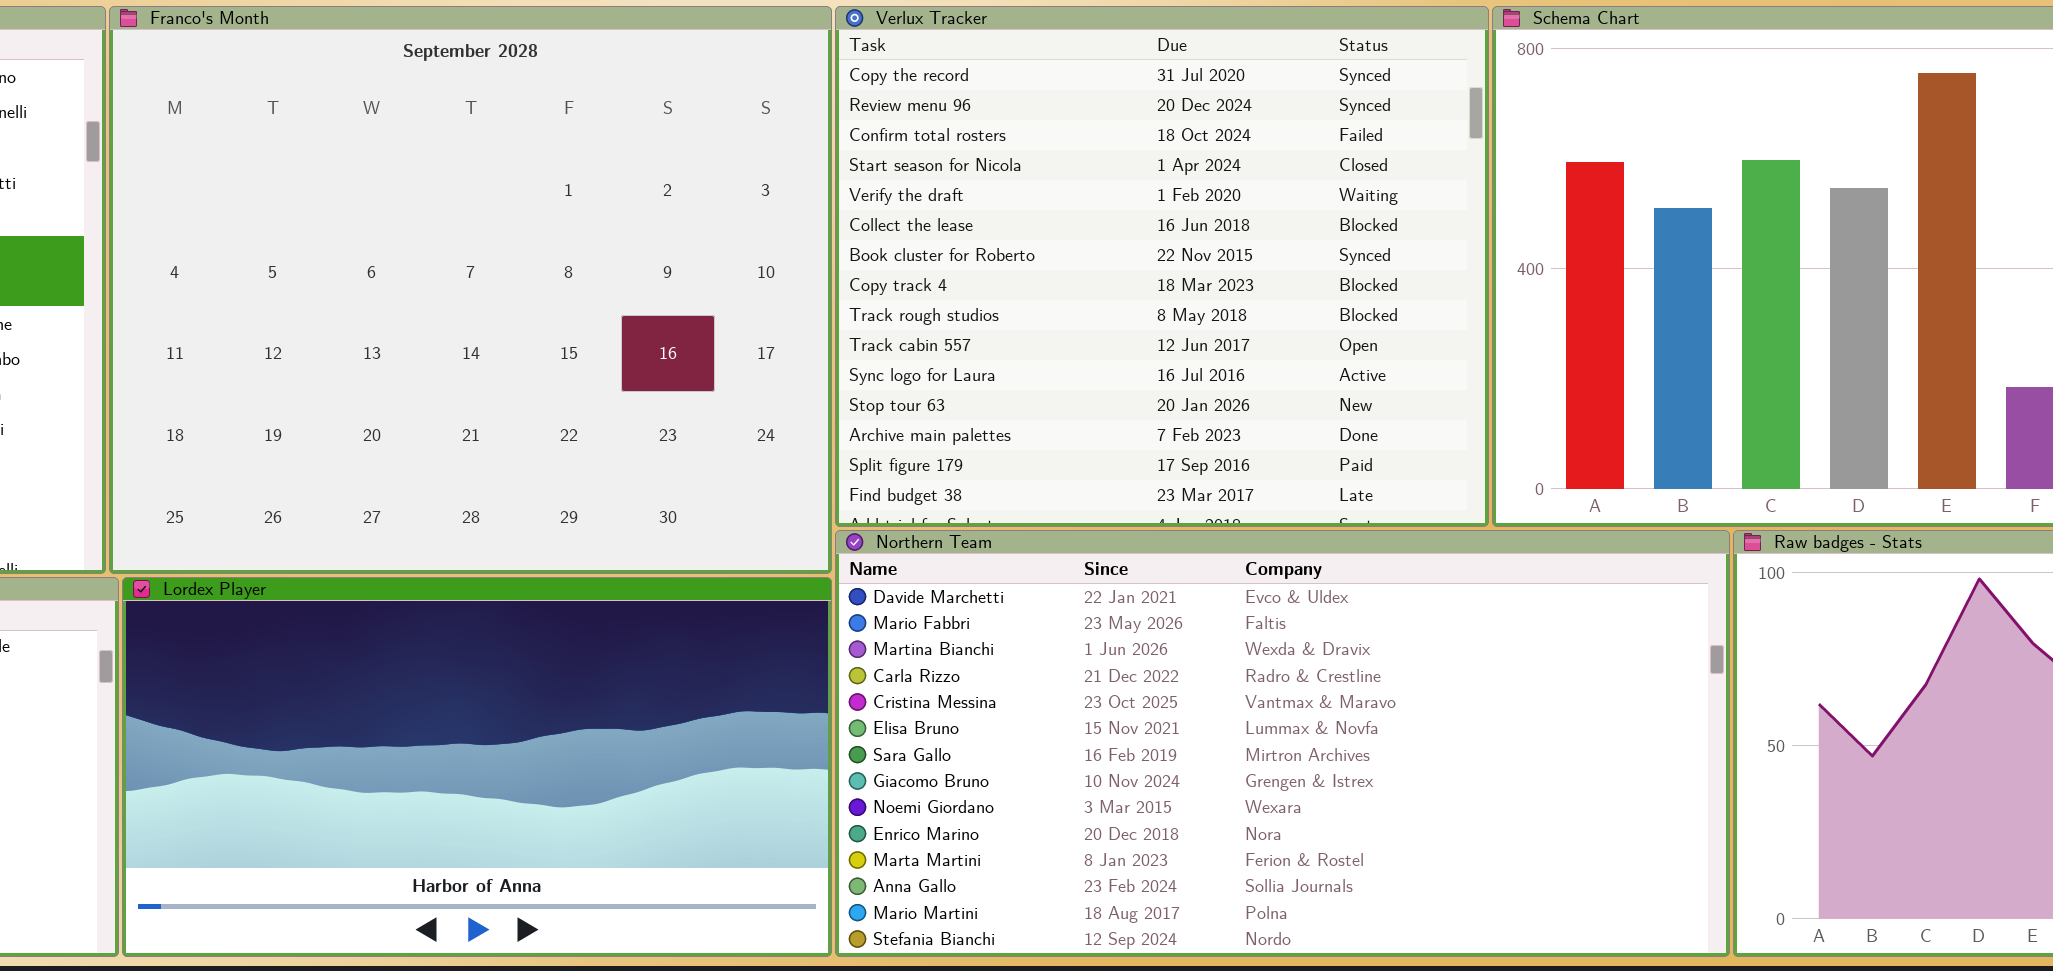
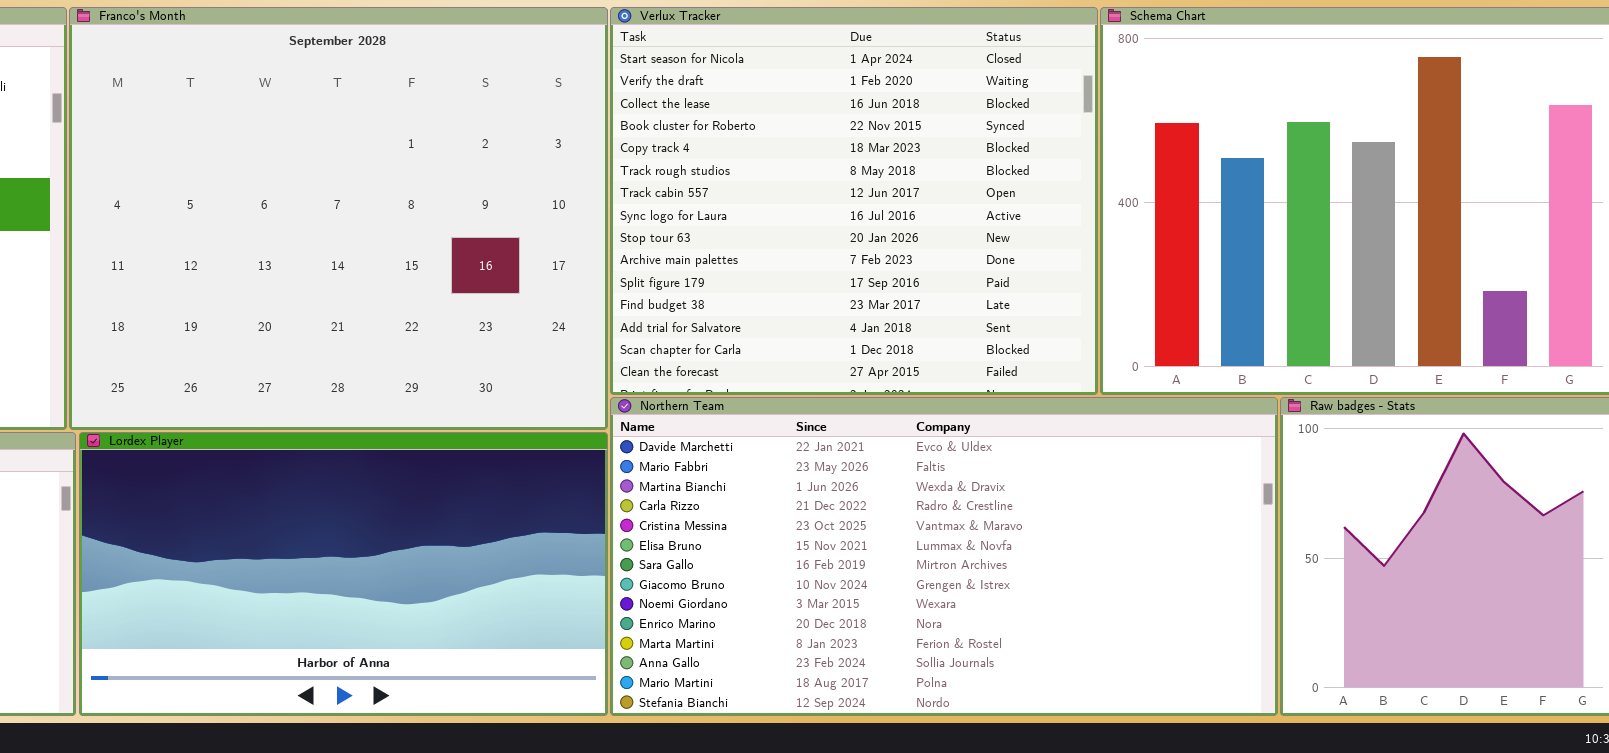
Verlux Tracker: [835,6,1489,527] -> [610,7,1098,395], scrolled down 3 rows

